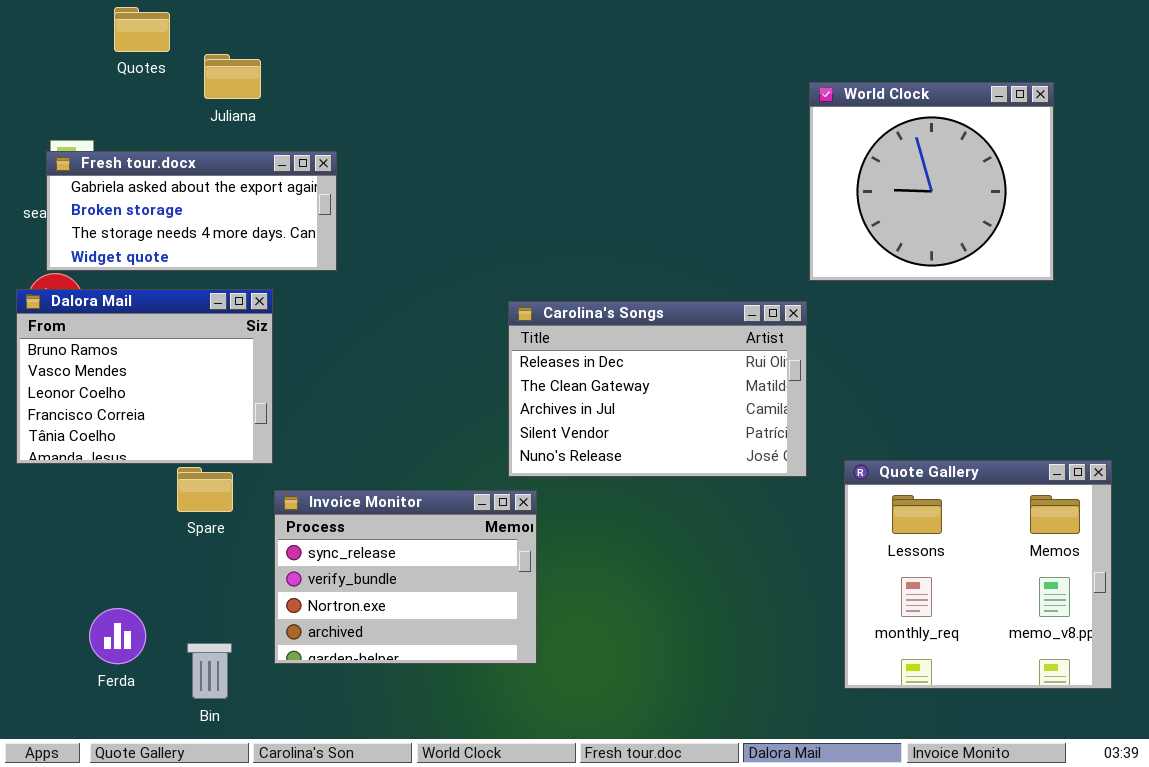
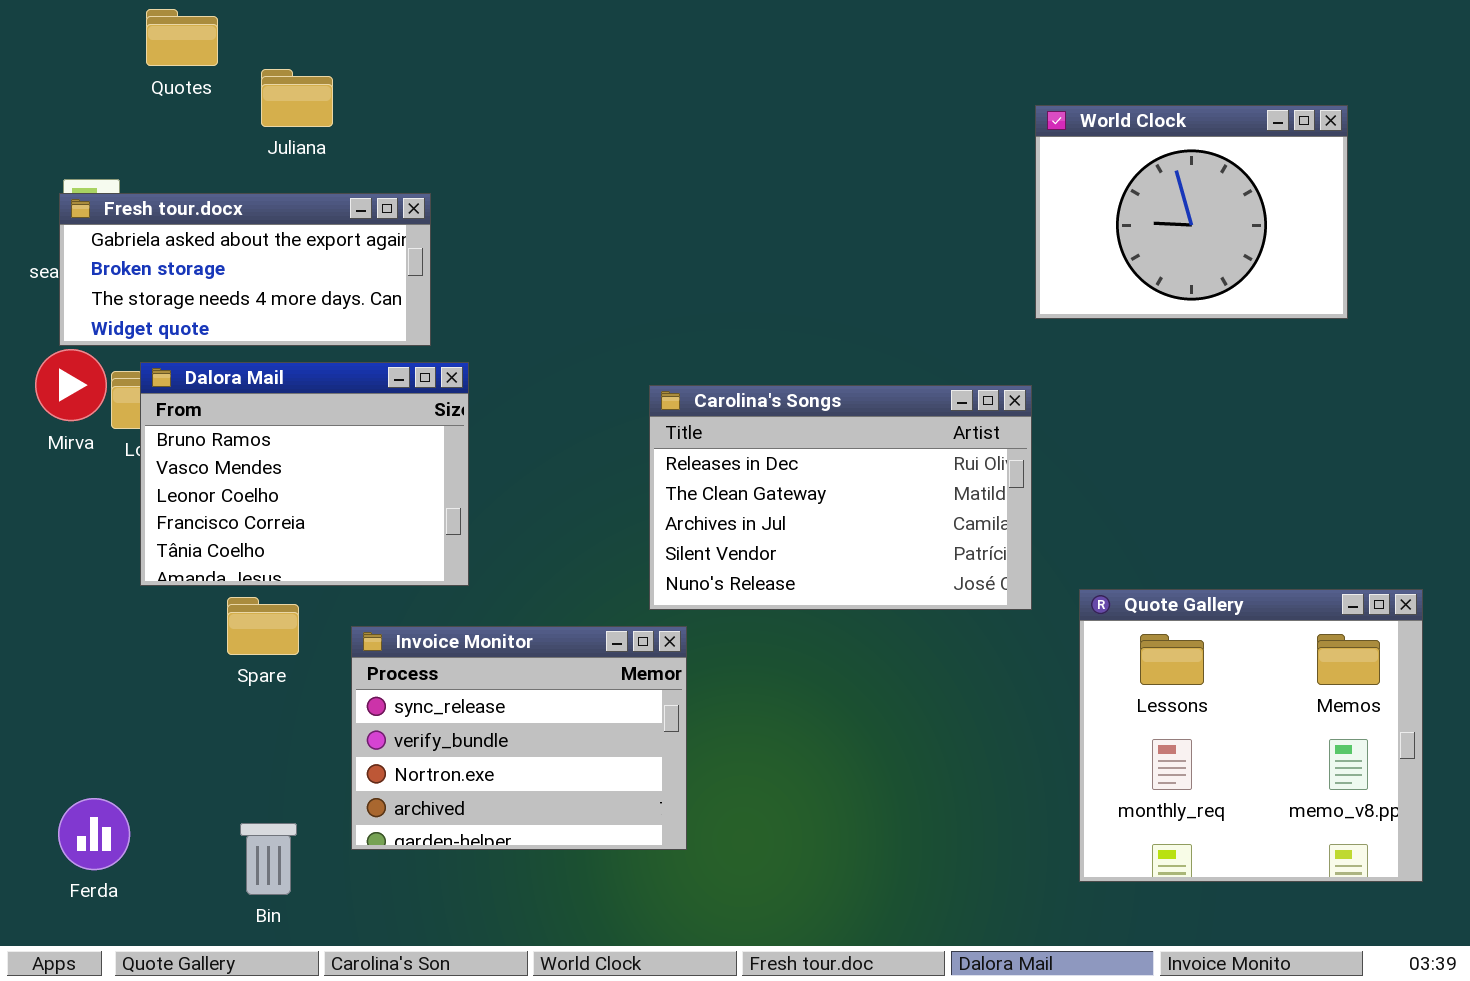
World Clock: [809,82,1054,281] -> [1035,105,1348,319], resized
Dalora Mail: [16,289,273,464] -> [140,362,469,586], moved
Ferda: [89,608,146,664] -> [58,798,130,870], moved

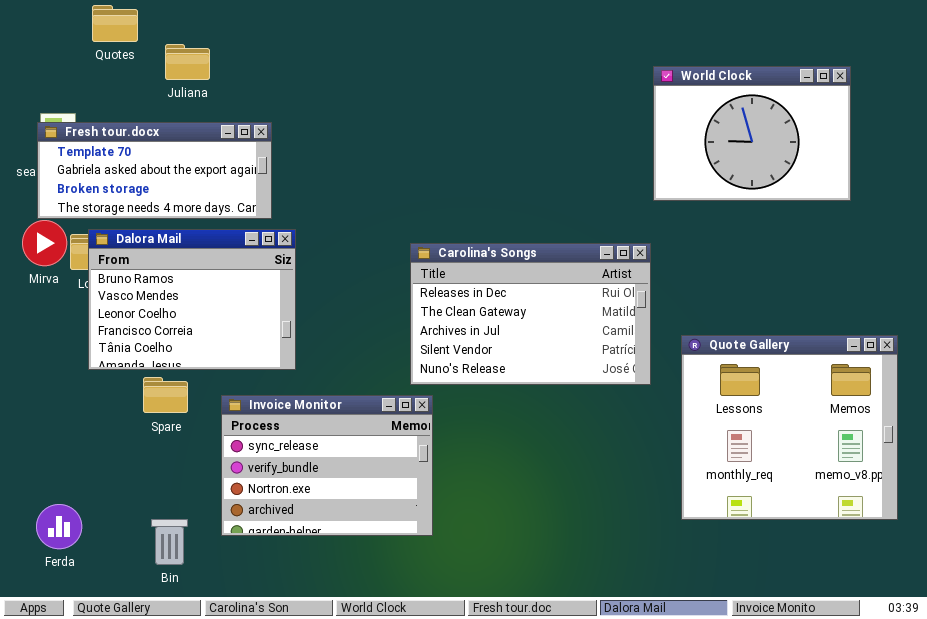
Fresh tour.docx: [59,193,431,346] -> [37,122,272,219], scrolled up 1 row
Quote Gallery: [1079,589,1423,882] -> [681,335,898,520], moved

